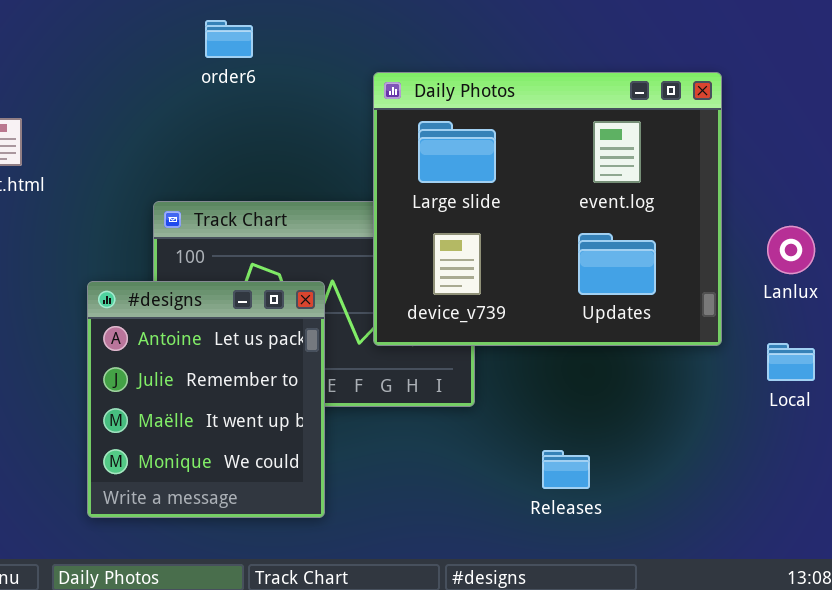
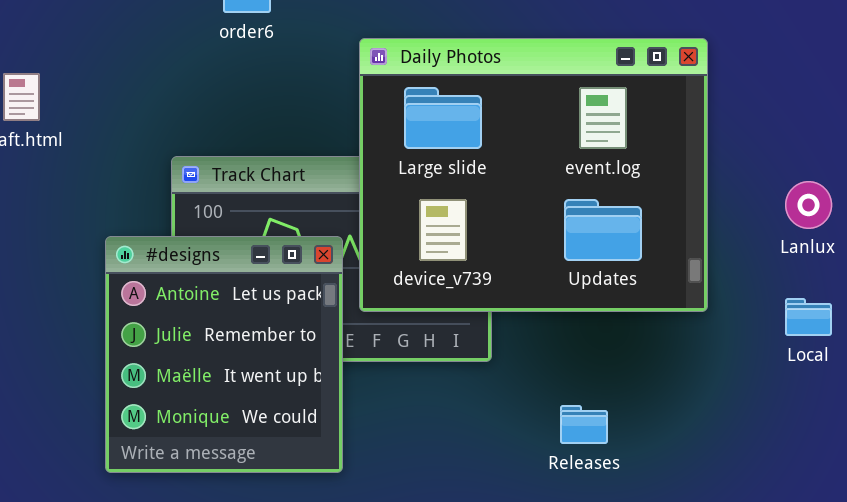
Daily Photos: [373,72,722,346] -> [359,38,708,312], moved

